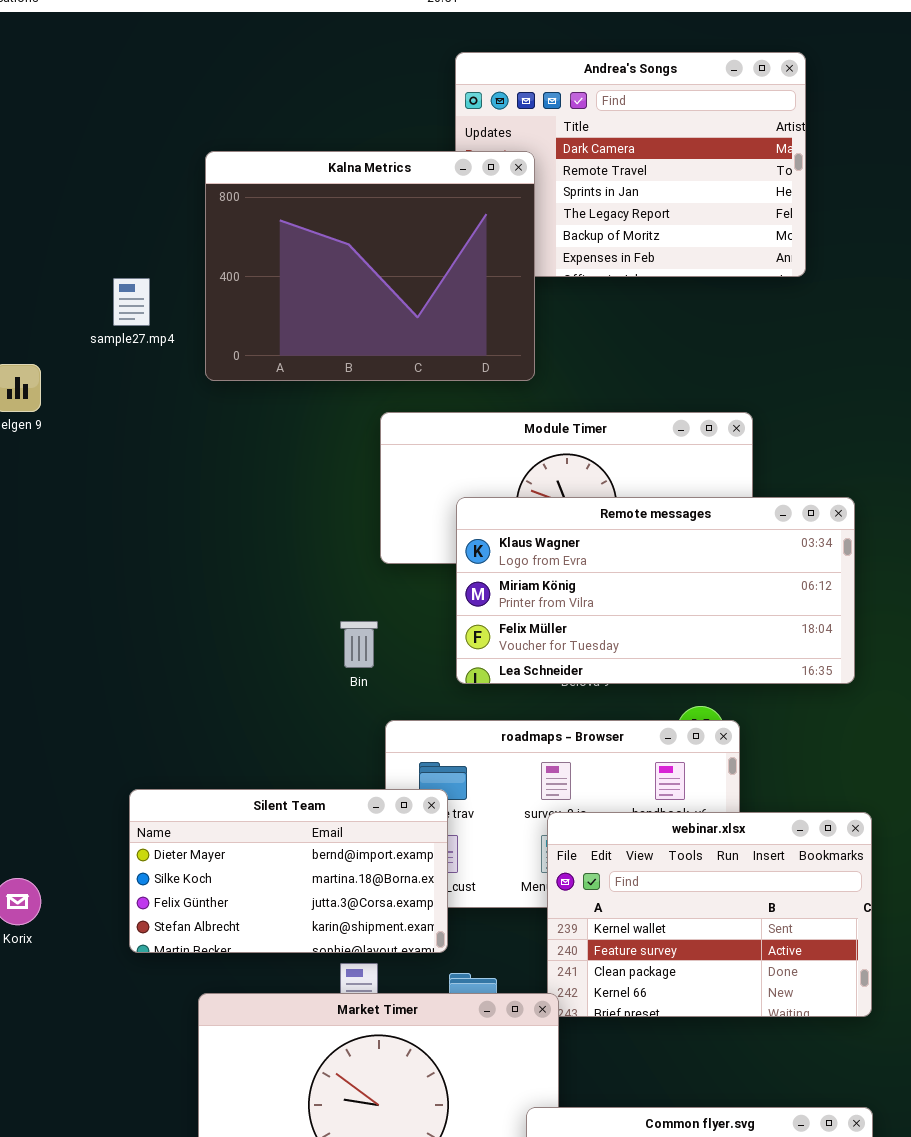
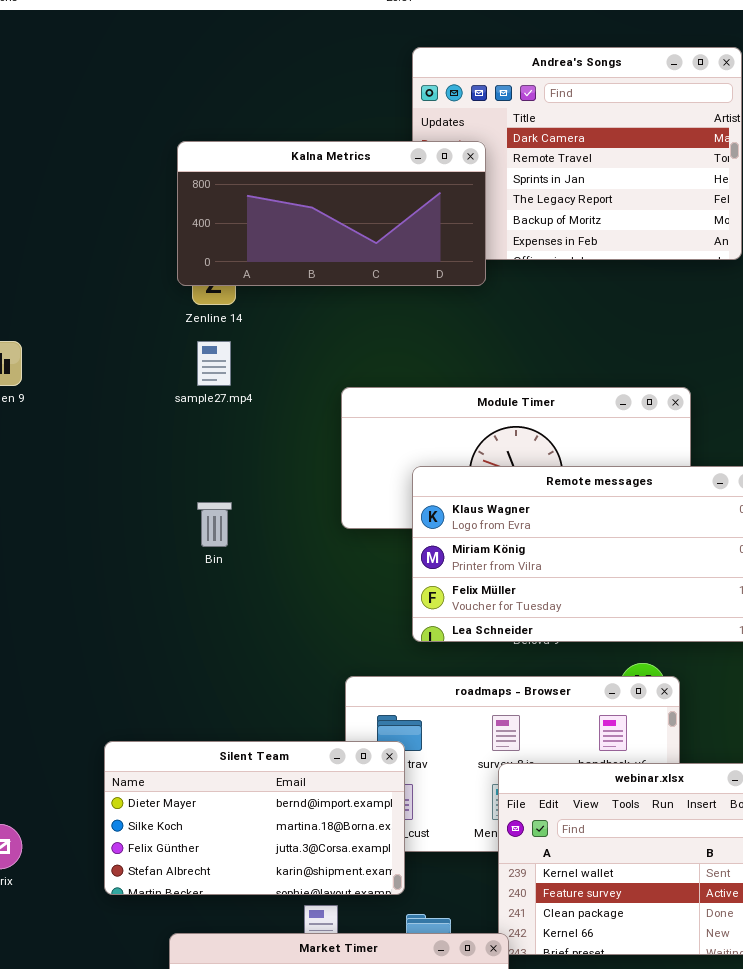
Kalna Metrics: [205,151,535,381] -> [177,141,486,286], resized
sample27.mp4: [113,278,150,326] -> [197,341,231,386], moved
Bin: [340,621,378,668] -> [197,502,232,547], moved

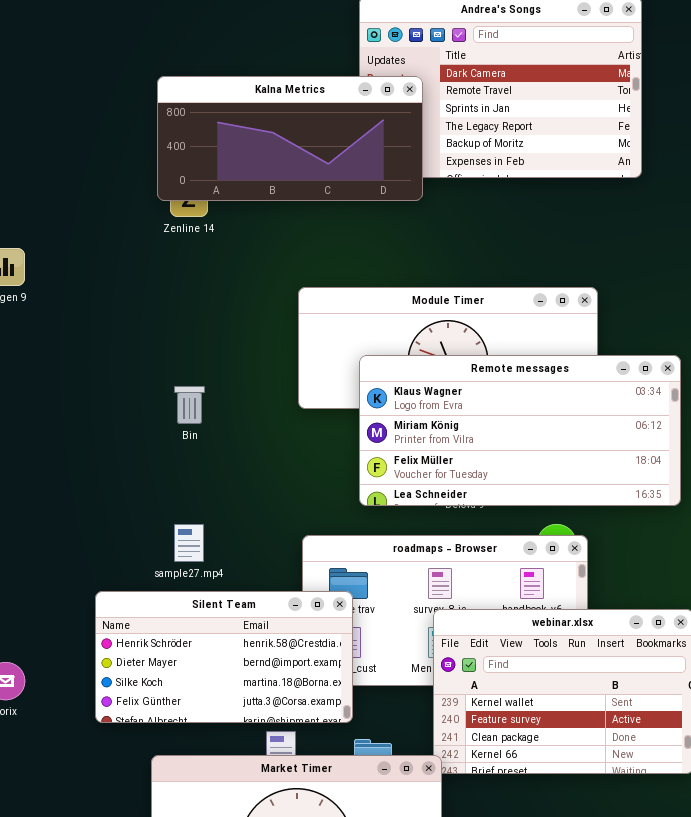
sample27.mp4: [197,341,231,386] -> [174,524,204,562], moved
Silent Team: [104,741,405,895] -> [95,591,353,723], scrolled up 1 row

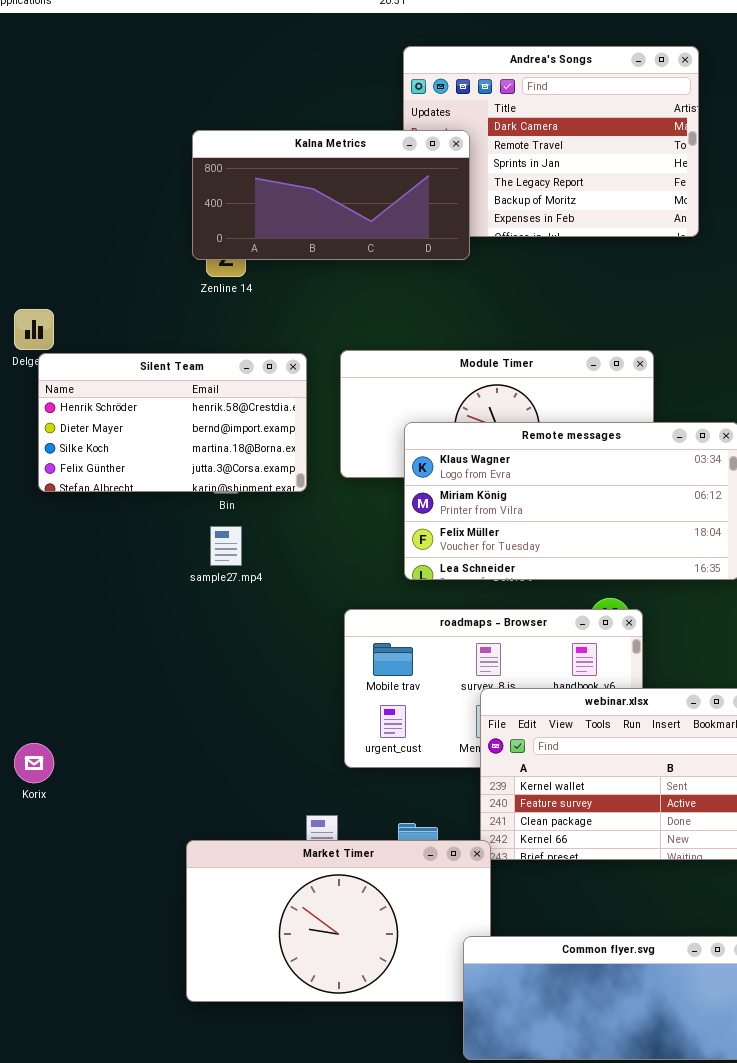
sample27.mp4: [174,524,204,562] -> [210,526,242,566], moved
Silent Team: [95,591,353,723] -> [38,353,307,492], moved

